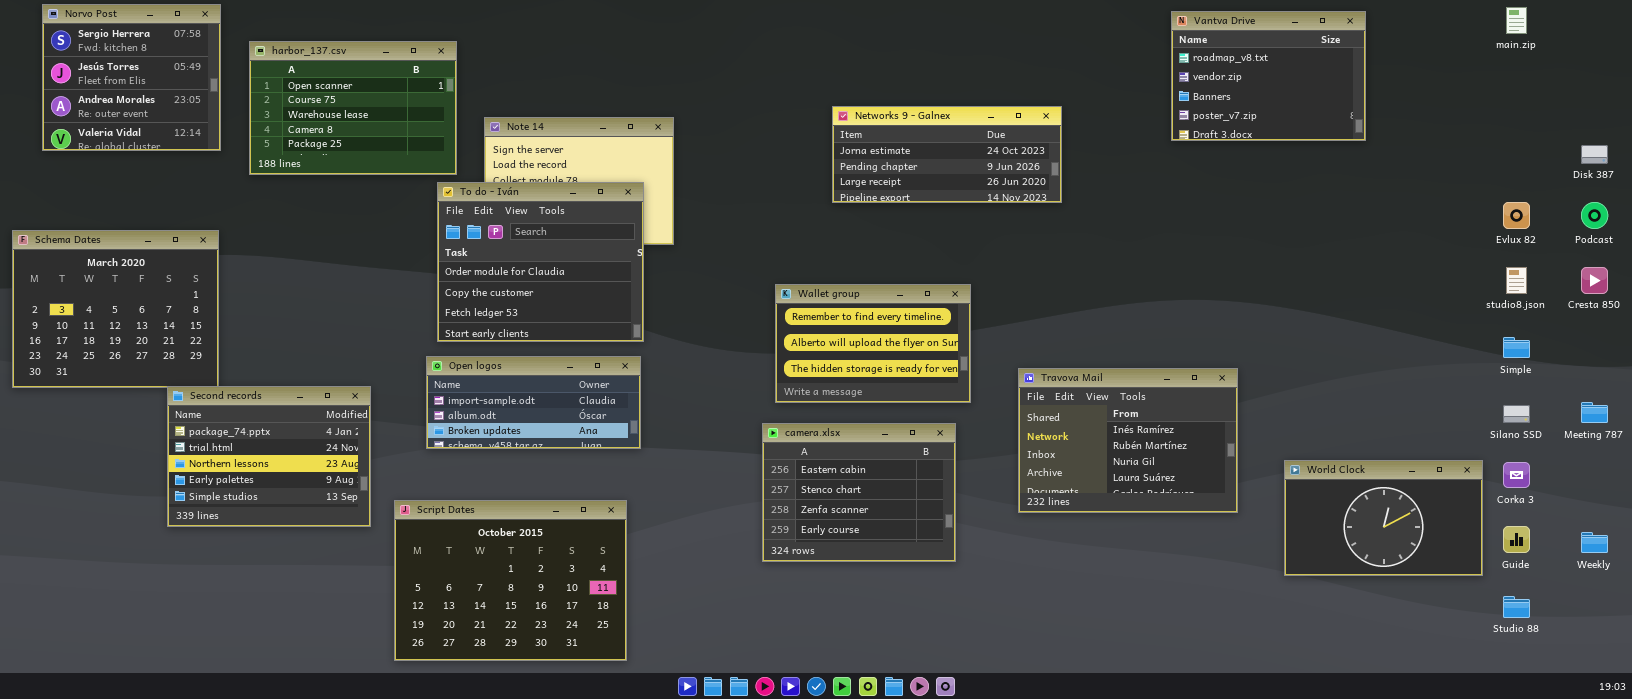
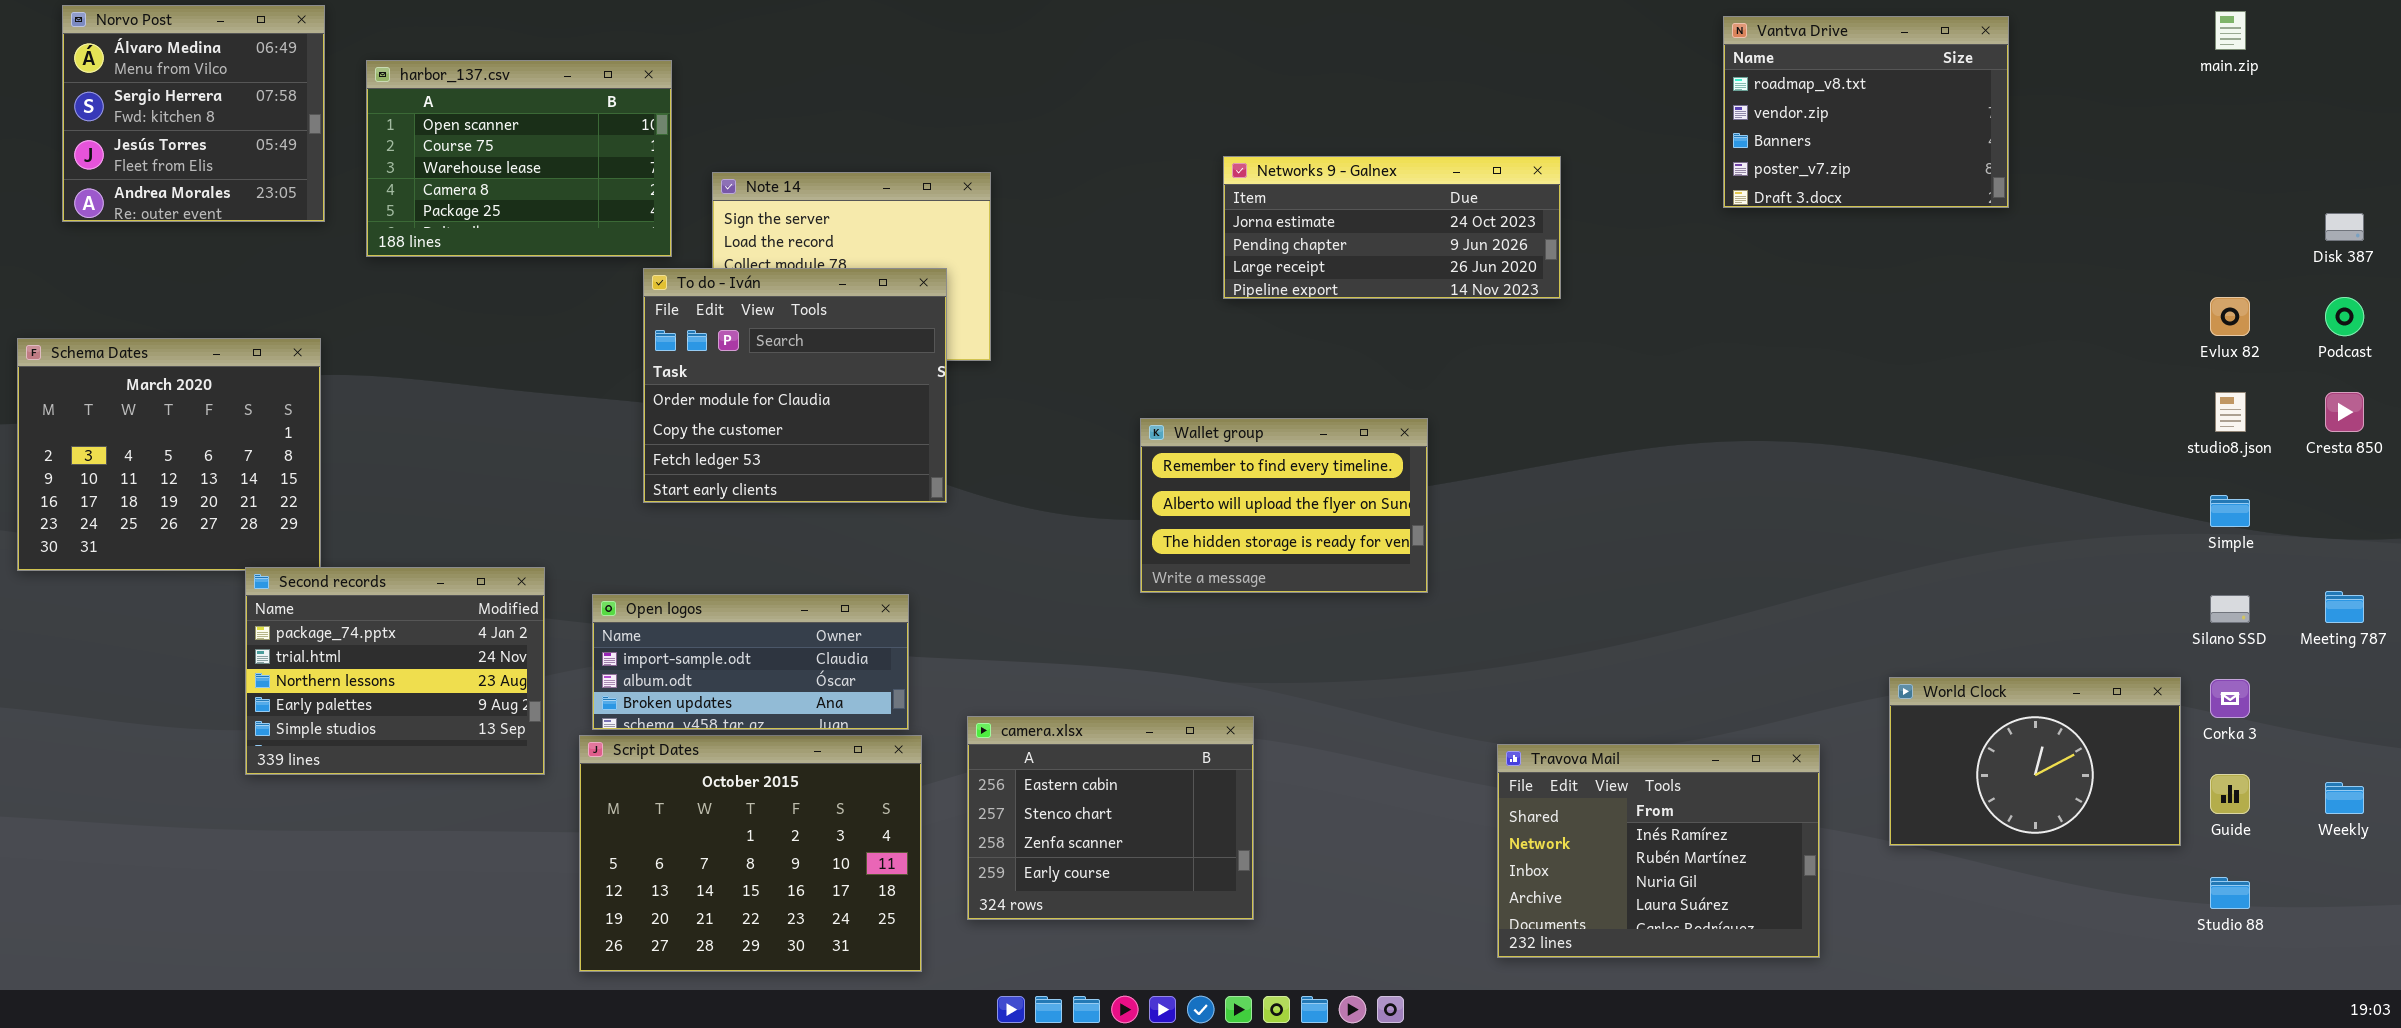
Norvo Post: [42,4,221,151] -> [62,5,325,222], scrolled up 1 row
Open logos: [426,356,641,449] -> [592,594,909,730], moved
Travova Mail: [1018,368,1238,513] -> [1497,744,1820,958], moved
camera.xlsx: [762,423,956,562] -> [967,716,1254,920], moved

